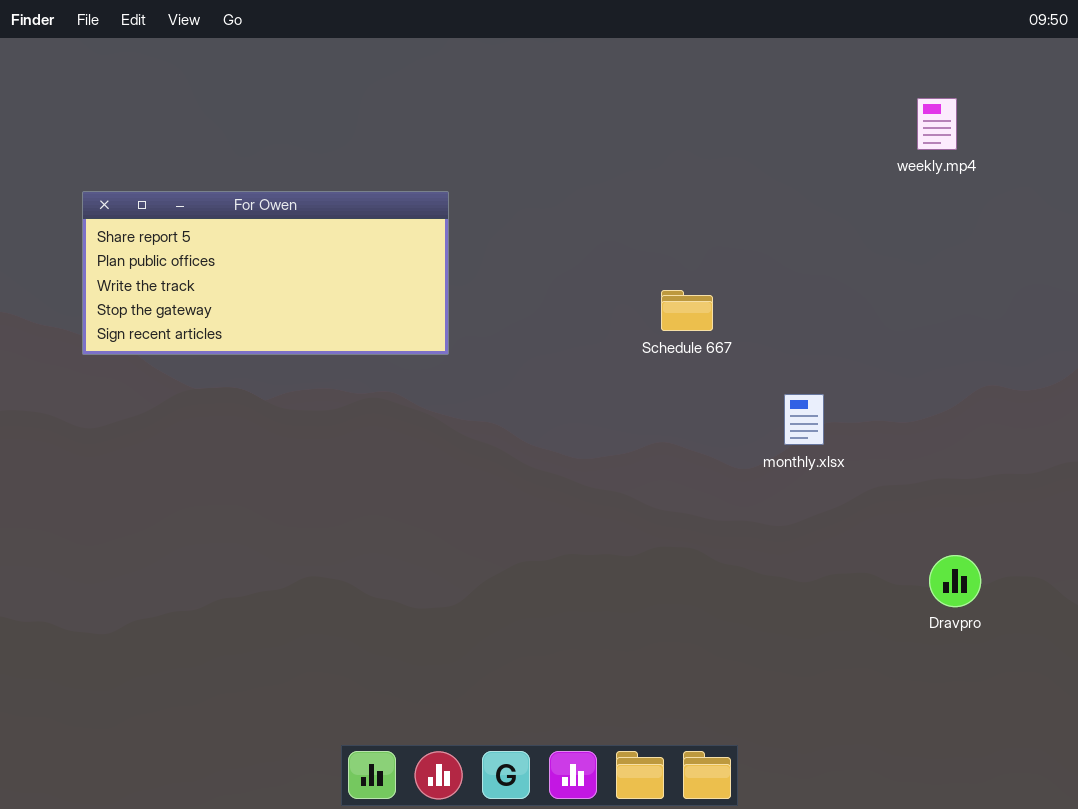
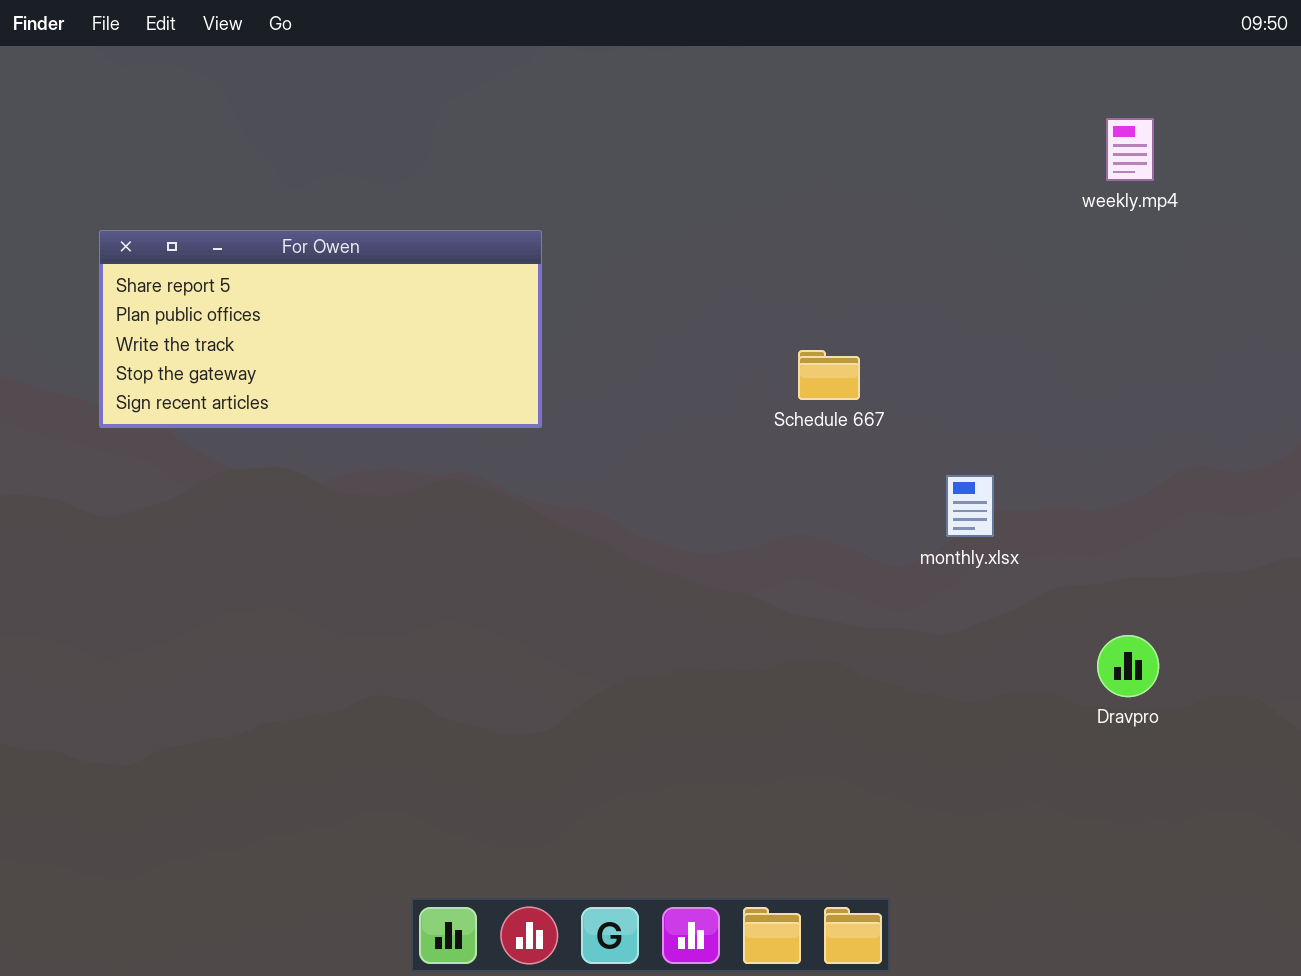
Dravpro: [929,555,981,607] -> [1097,635,1159,697], moved

